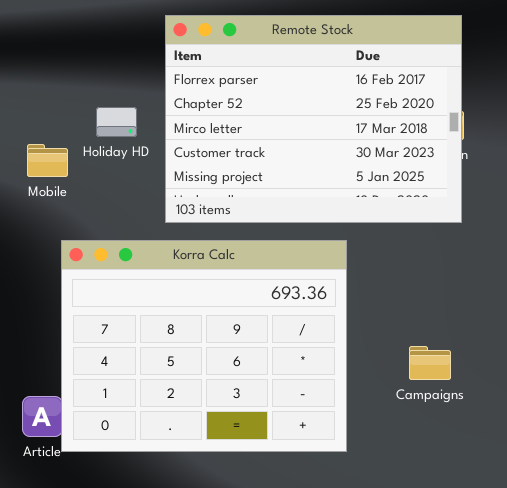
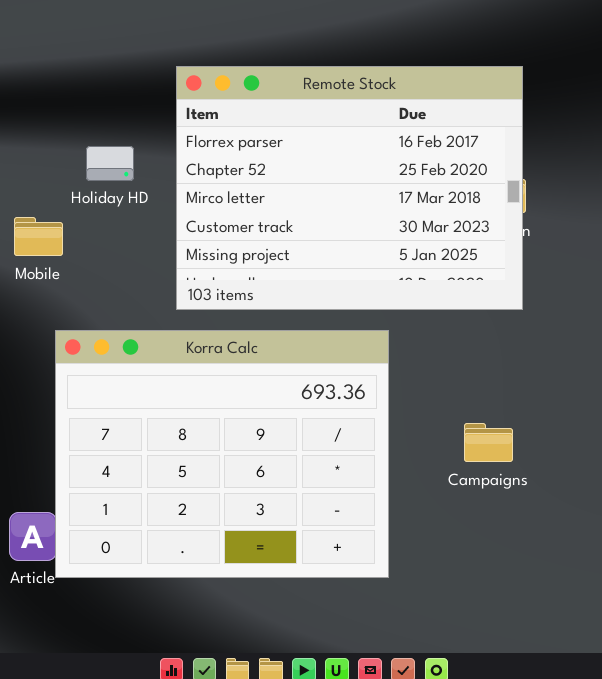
Holiday HD: [96,107,137,137] -> [86,146,134,181], moved
Campaigns: [409,346,451,380] -> [464,423,513,462], moved

